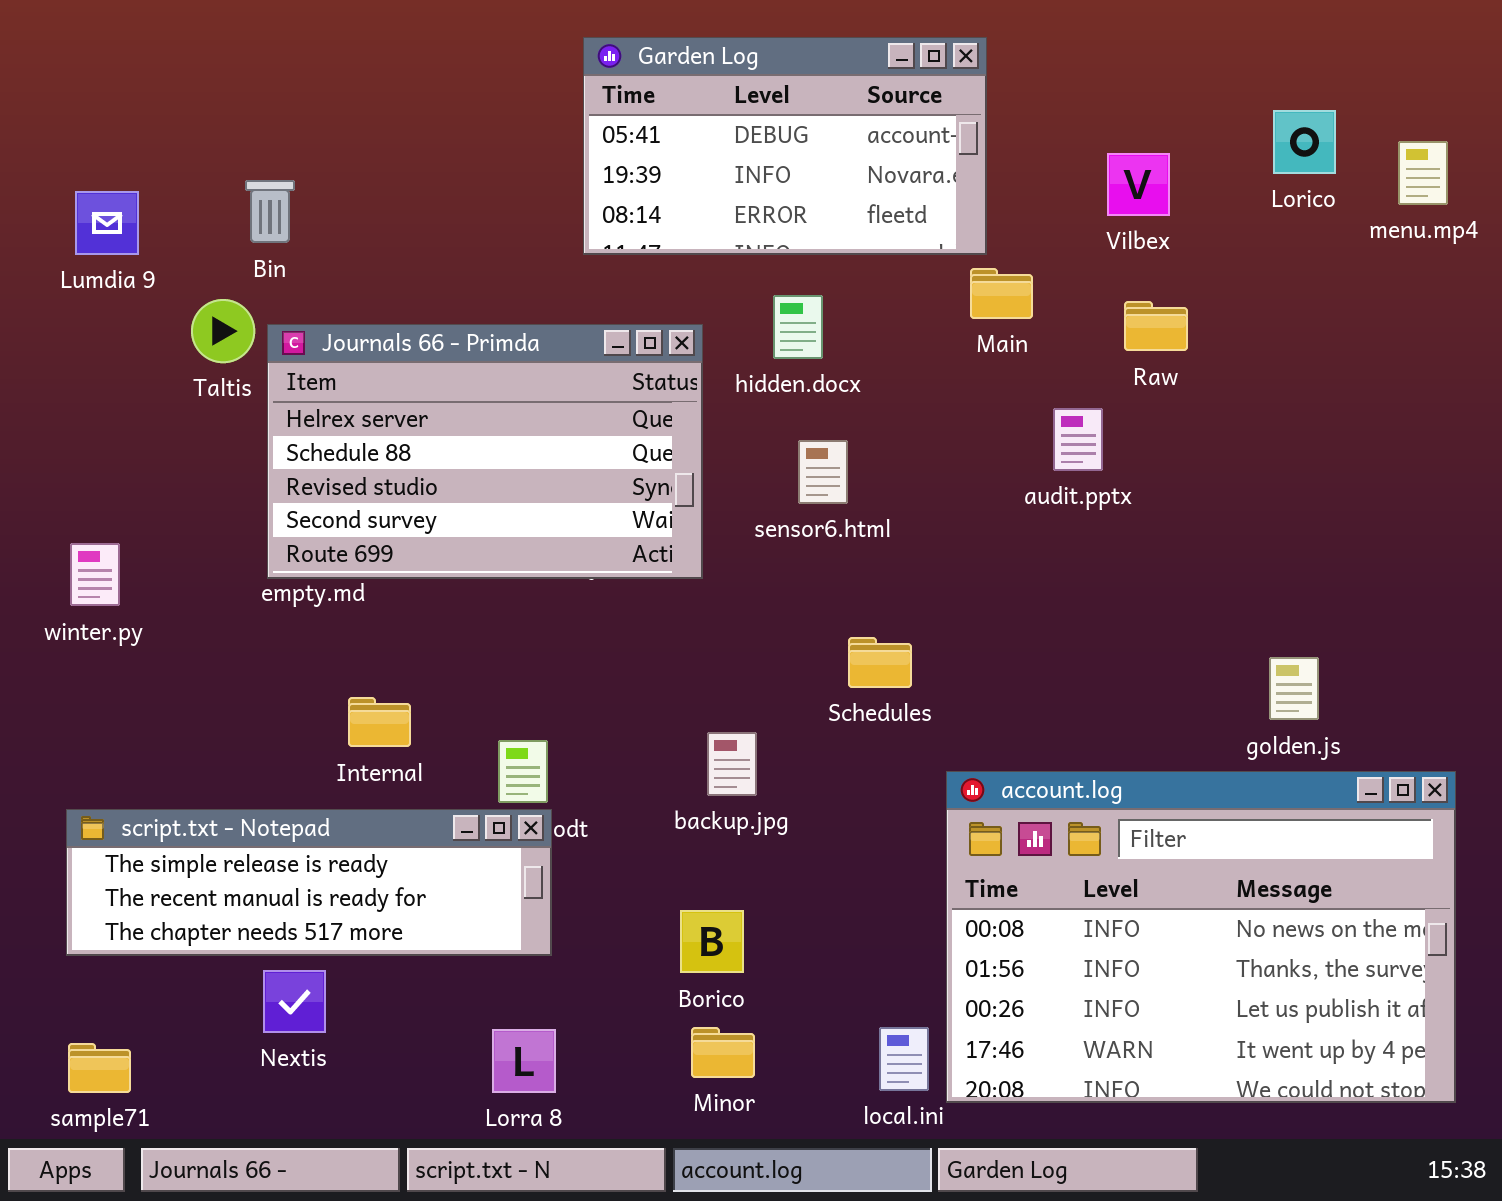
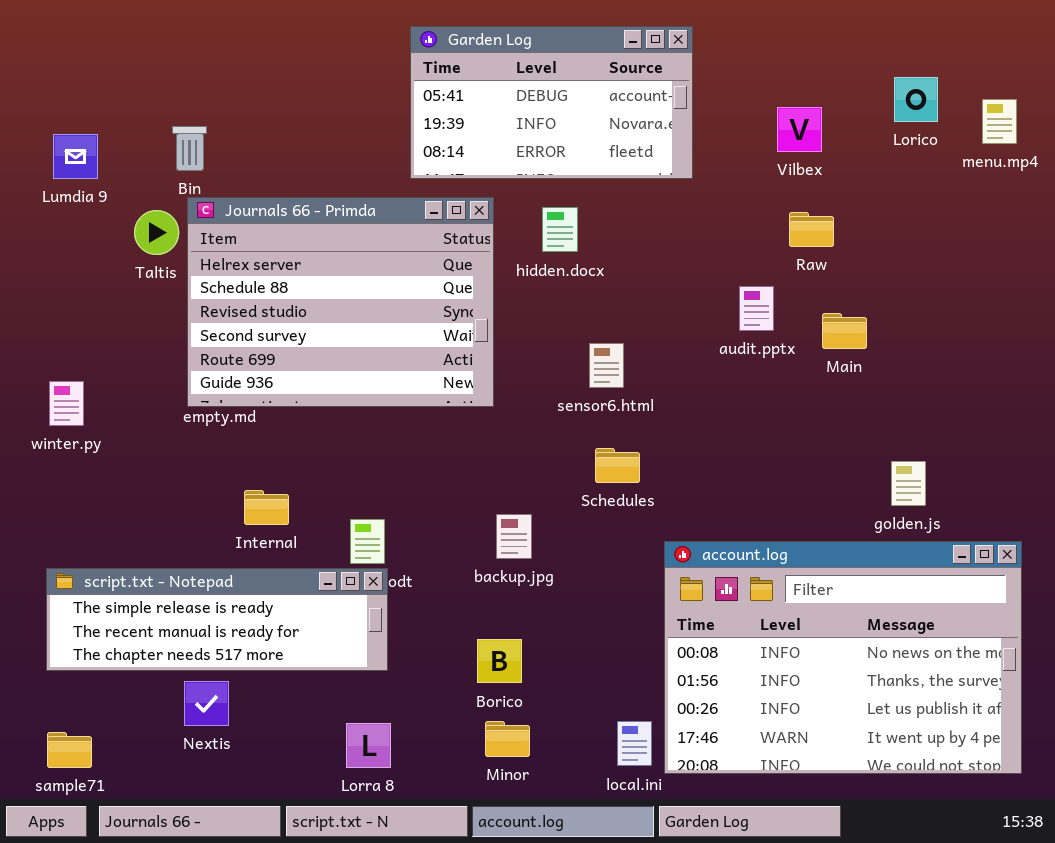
Main: [970,268,1033,319] -> [822,313,867,349], moved
Journals 66 - Primda: [267,324,703,579] -> [187,197,494,407], resized
sensor6.html: [798,440,848,504] -> [589,343,624,388], moved

